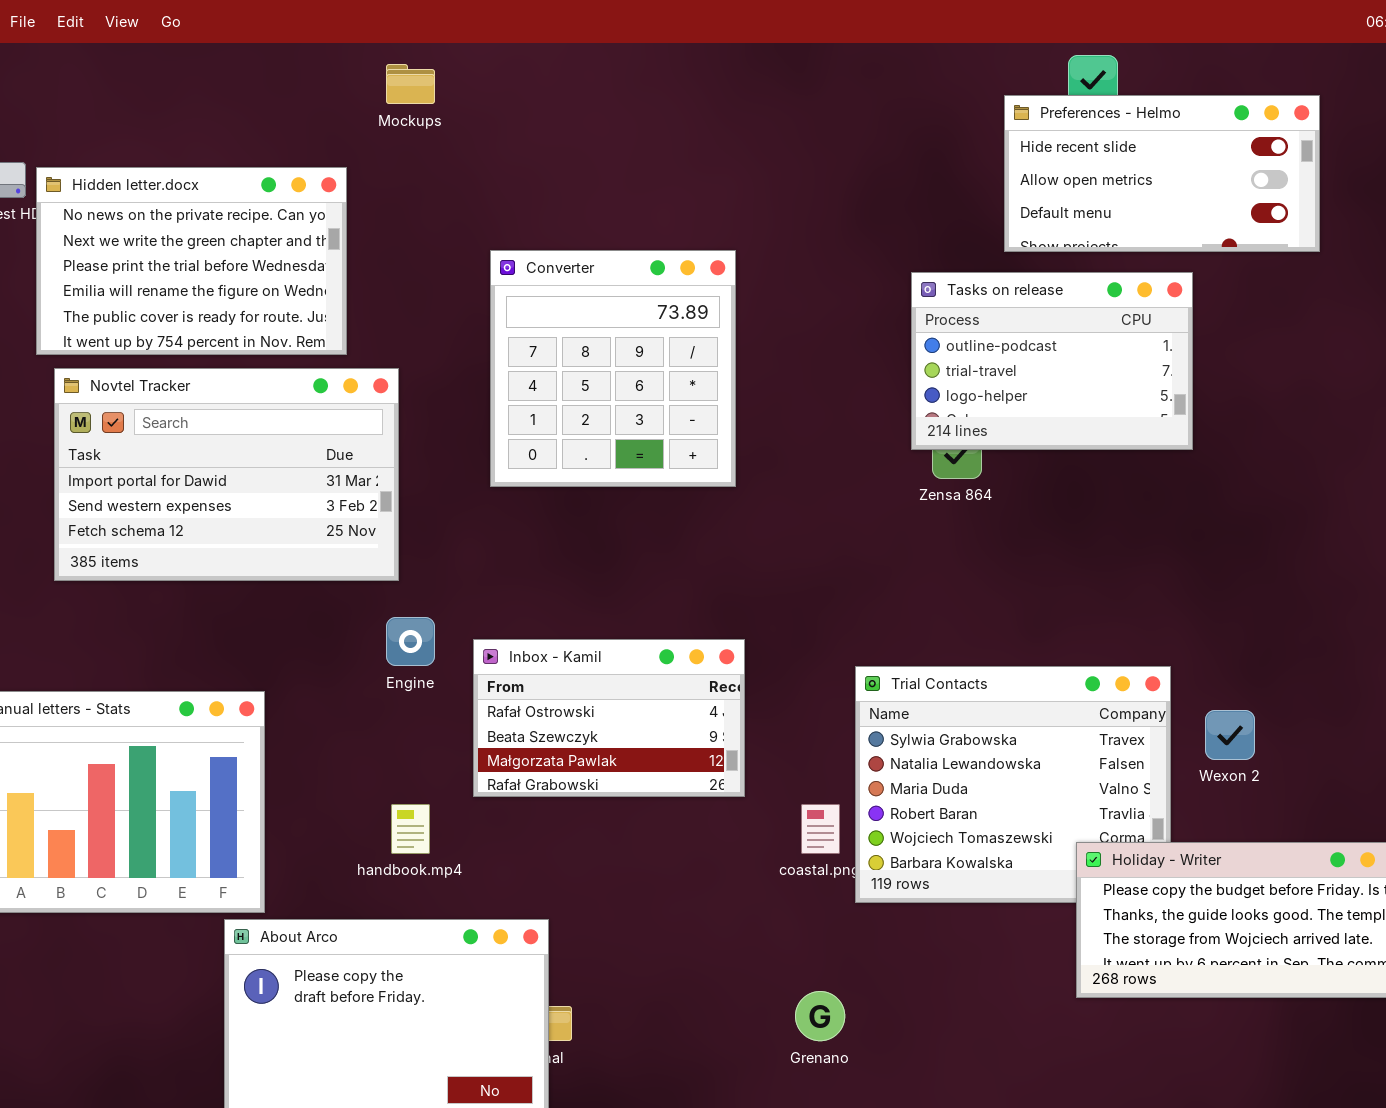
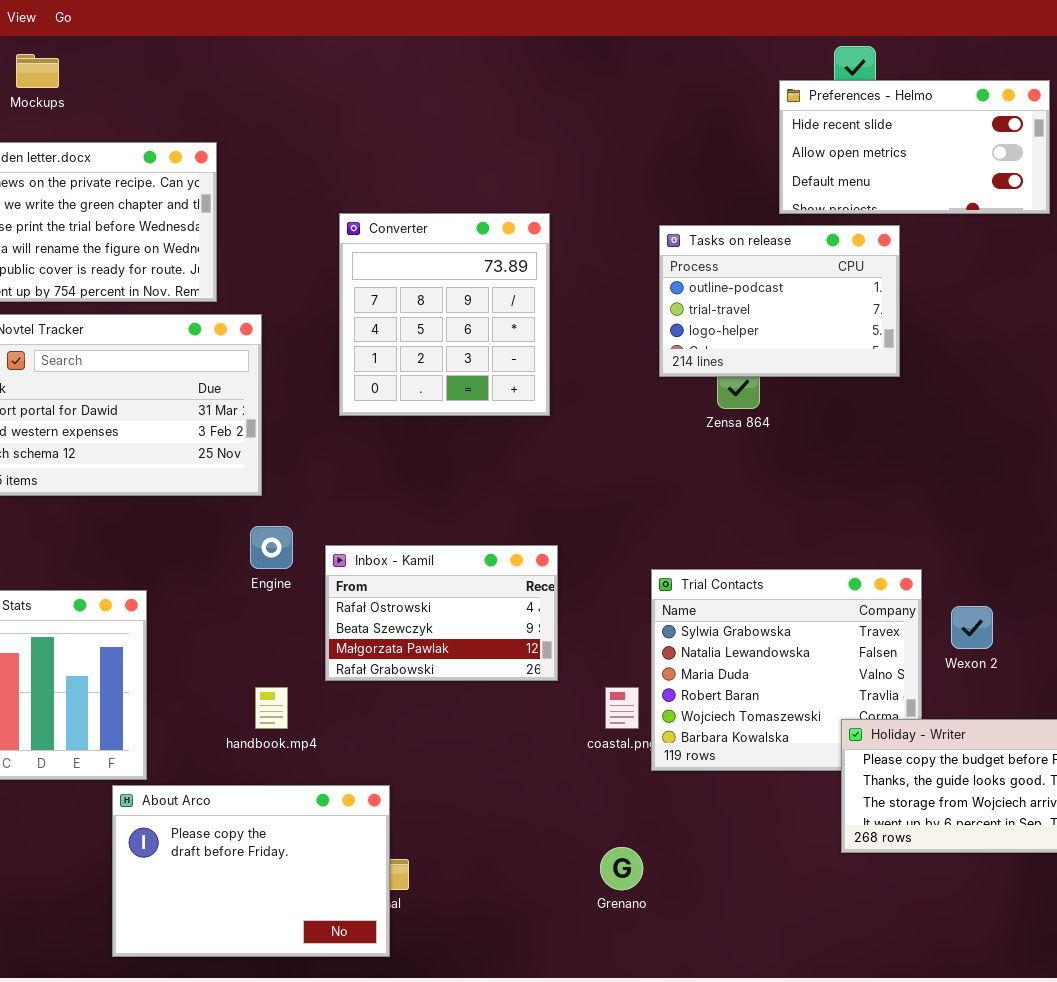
Mockups: [386,64,435,104] -> [16,54,59,88], moved
Tasks on release: [911,272,1193,450] -> [659,225,900,377], moved

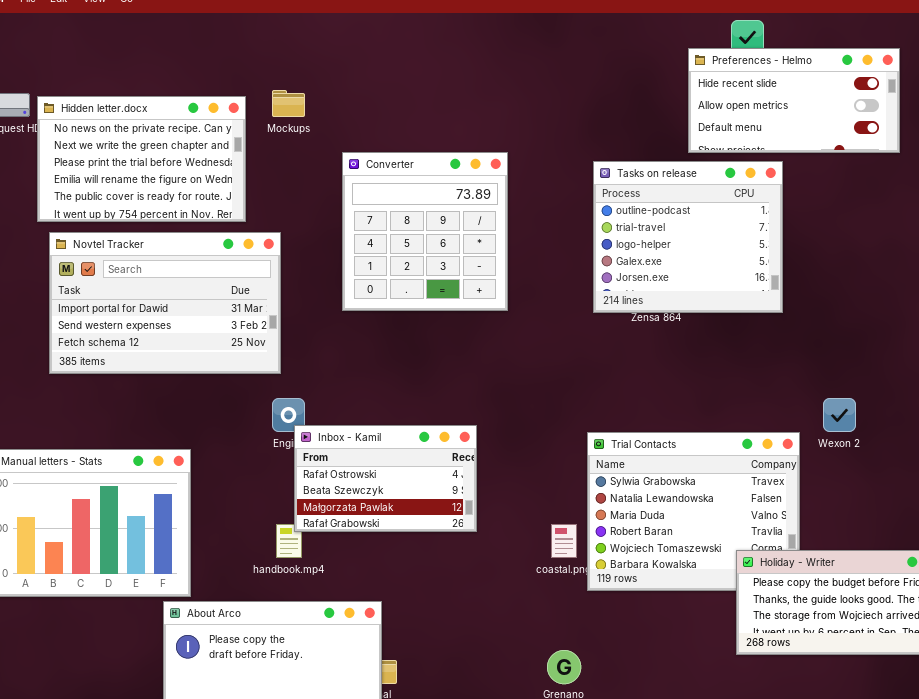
Mockups: [16,54,59,88] -> [272,90,305,117], moved
Tasks on release: [659,225,900,377] -> [593,161,783,313], resized
Inbox - Kamil: [325,545,558,681] -> [294,425,477,532], moved
Wexon 2: [951,606,993,649] -> [823,398,856,432], moved

